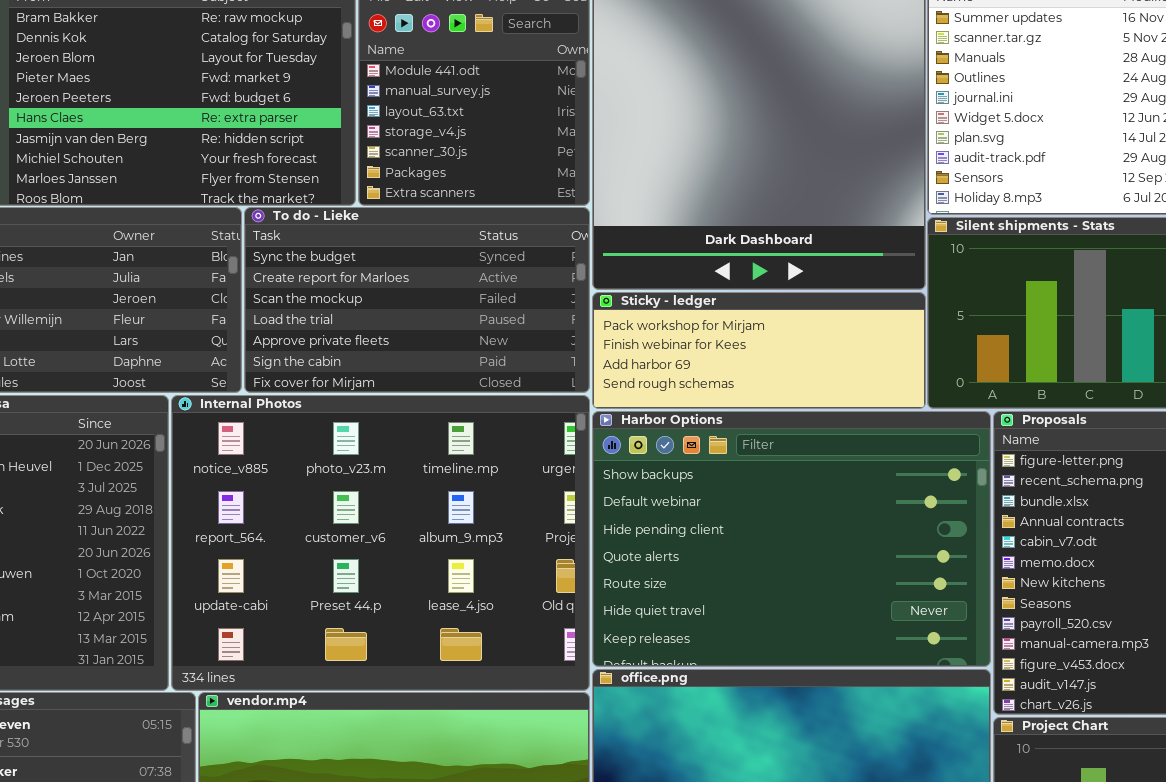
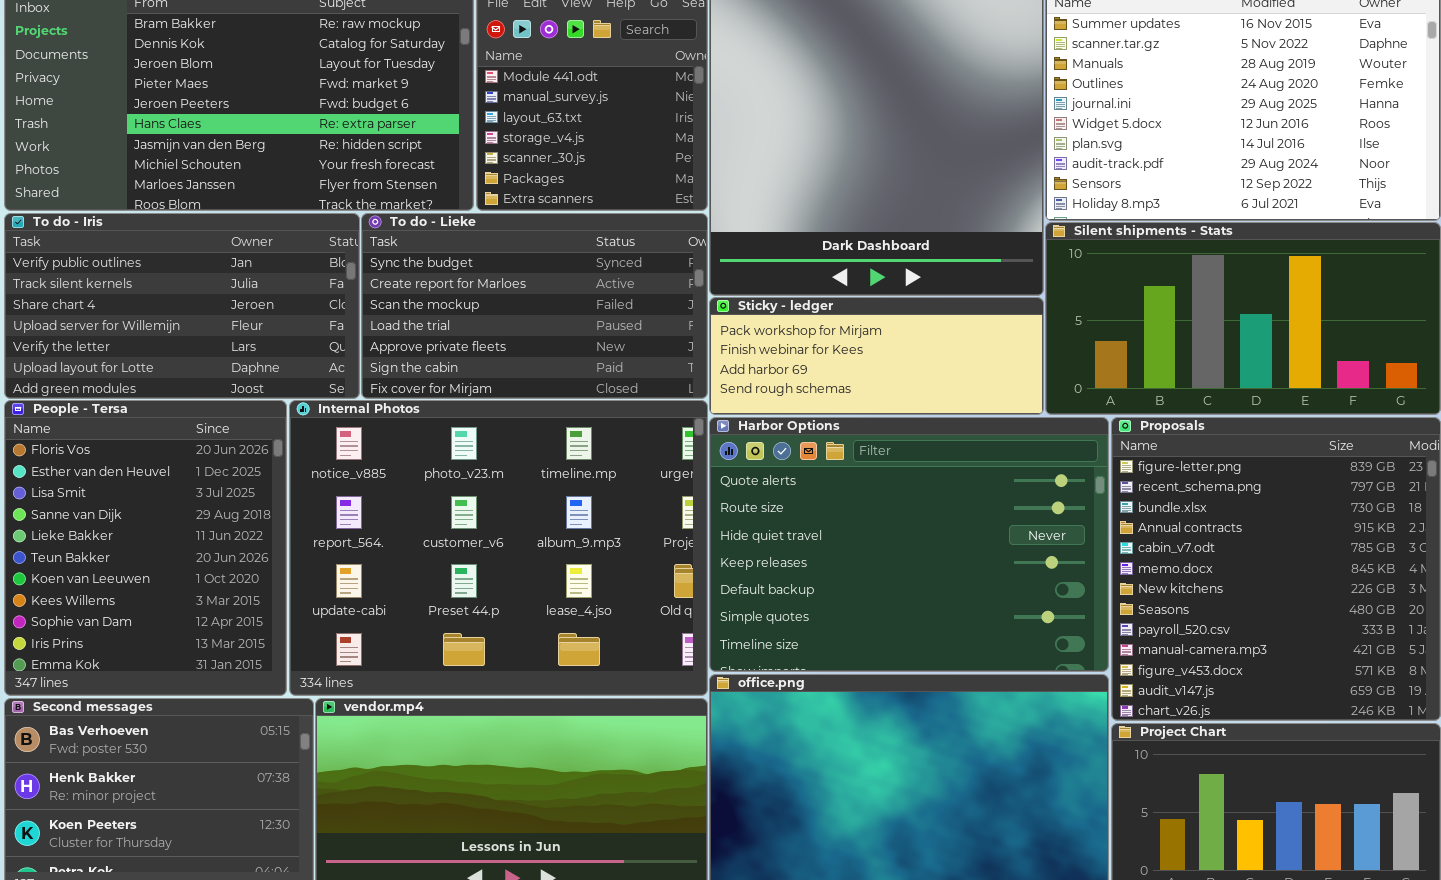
Harbor Options: [592,411,991,667] -> [709,417,1109,672], scrolled down 3 rows

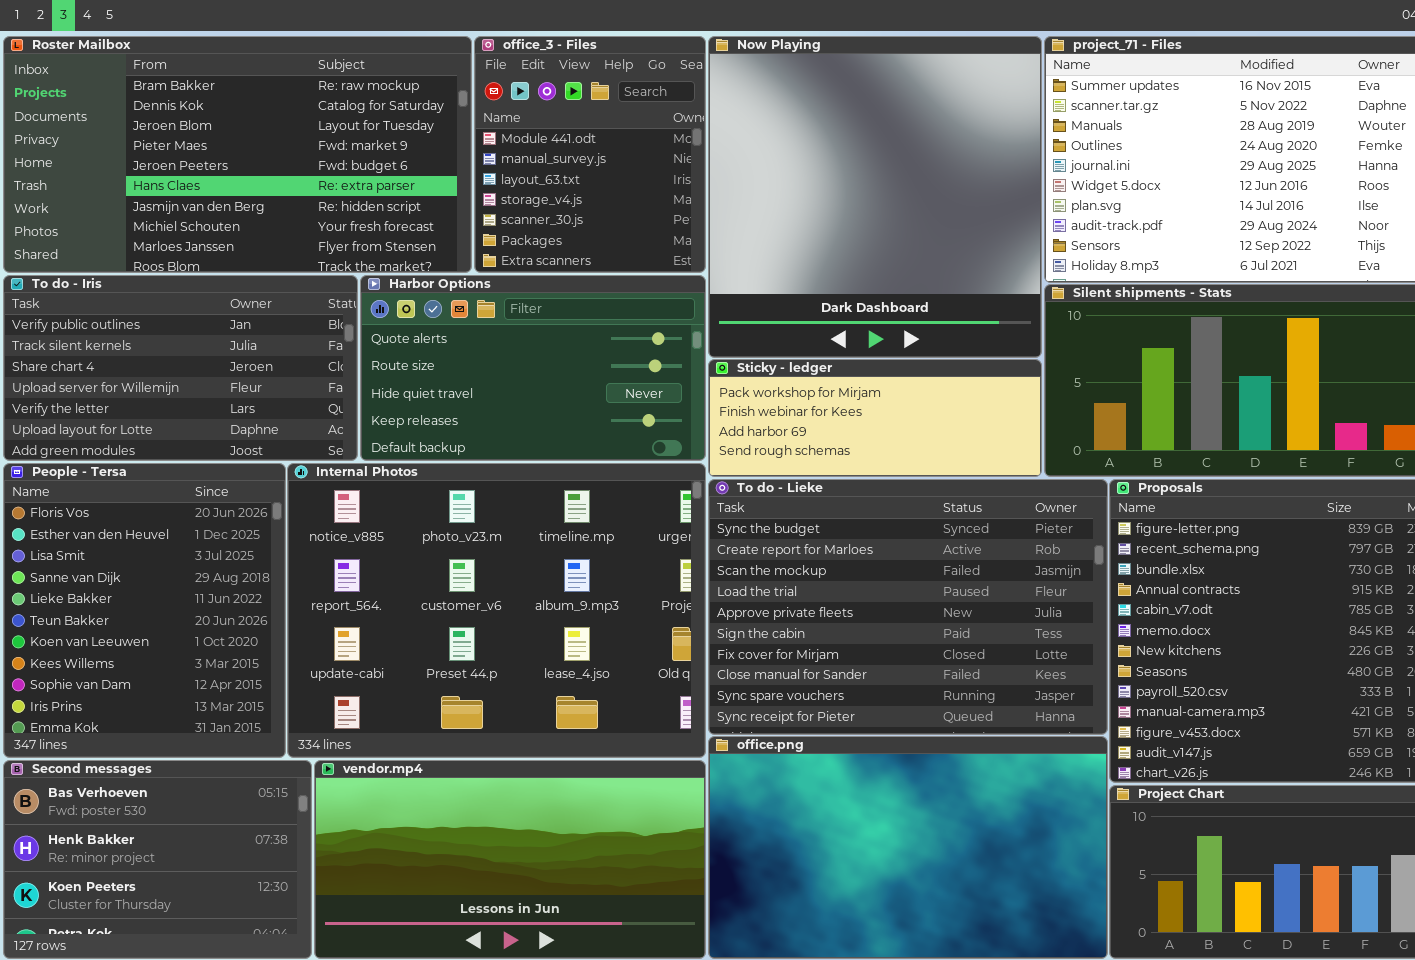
To do - Lieke: [361,213,708,399] -> [708,479,1108,735], moved, resized
Harbor Options: [709,417,1109,672] -> [360,275,706,461], moved, resized

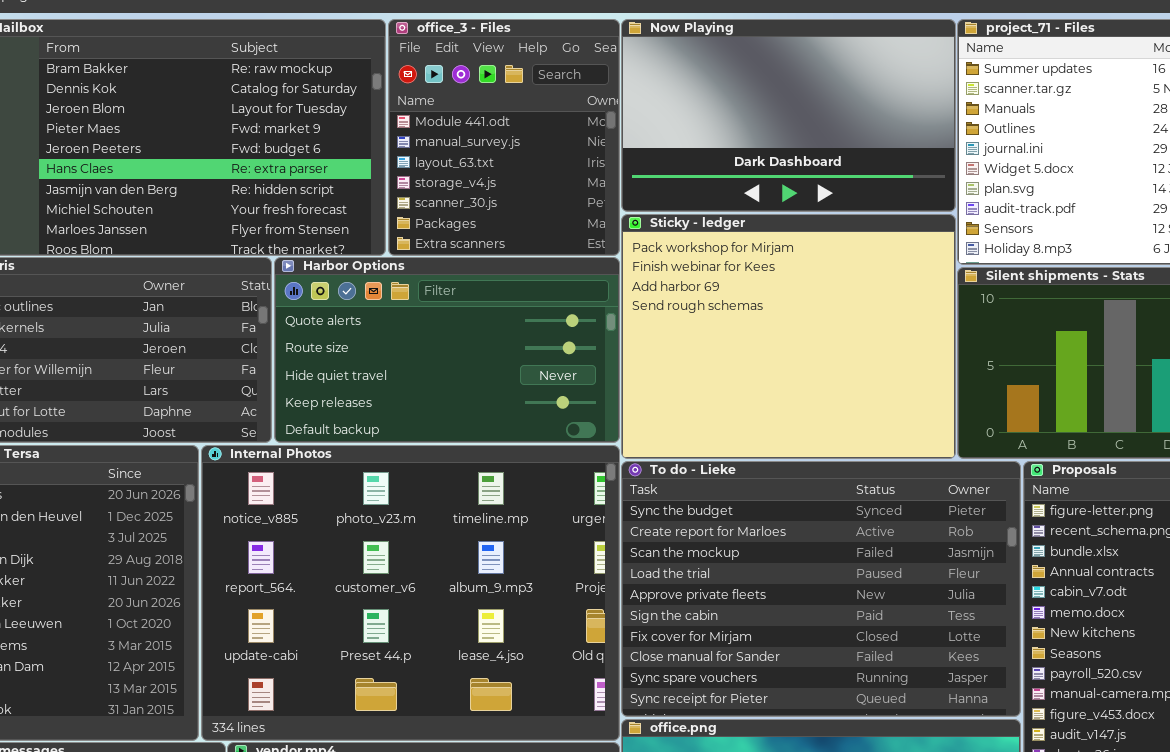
Now Playing: [708,36,1042,358] -> [621,19,956,212], resized
Sticky - ledger: [708,359,1042,477] -> [621,214,956,459], resized

